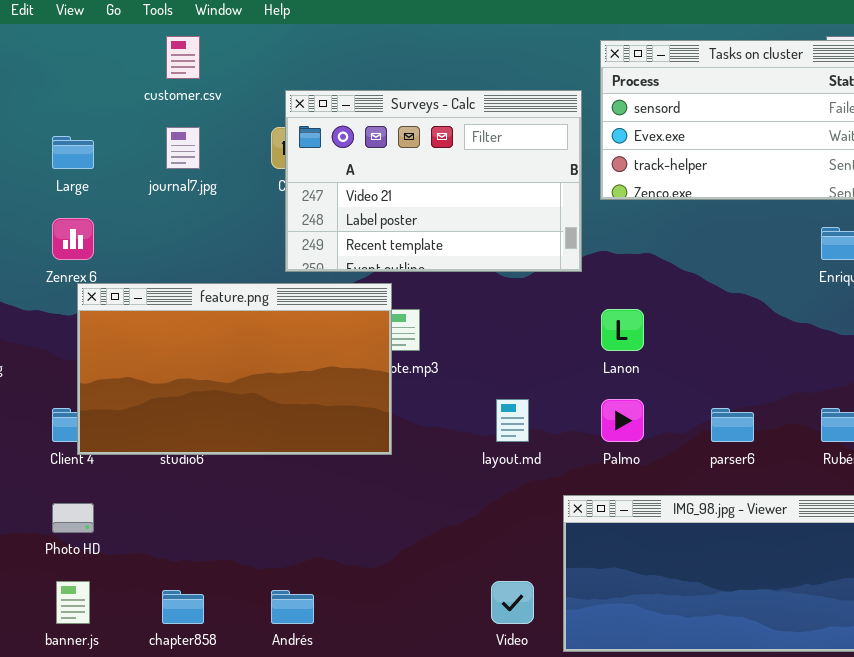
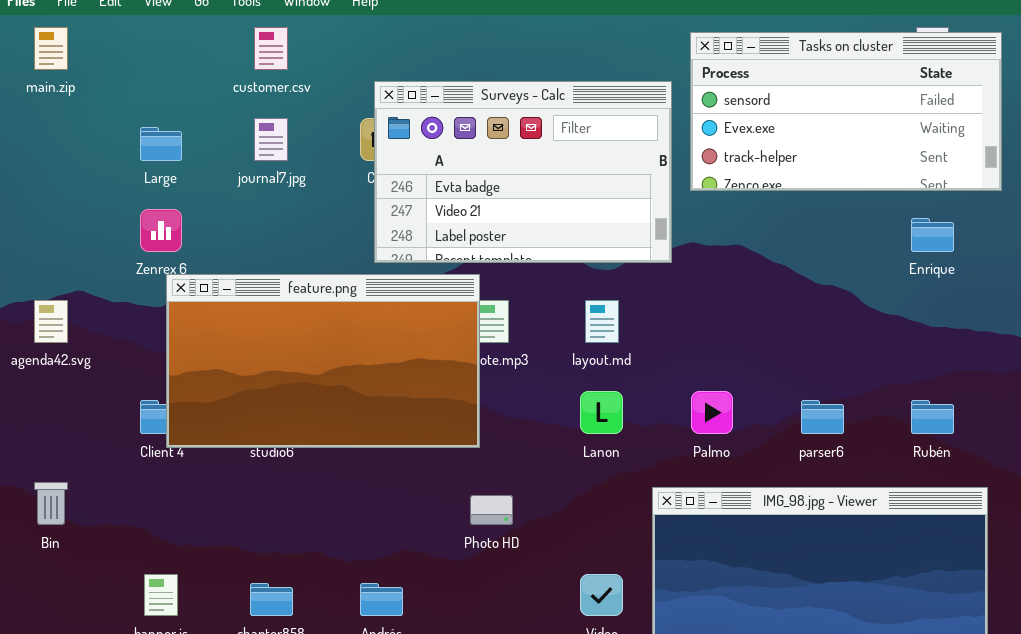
Surveys - Calc: [285,90,582,272] -> [374,81,672,263], scrolled up 1 row
Lanon: [601,309,644,351] -> [580,391,623,434], moved
layout.md: [496,399,529,442] -> [585,300,619,343], moved
Photo HD: [52,503,94,533] -> [470,495,513,525], moved

